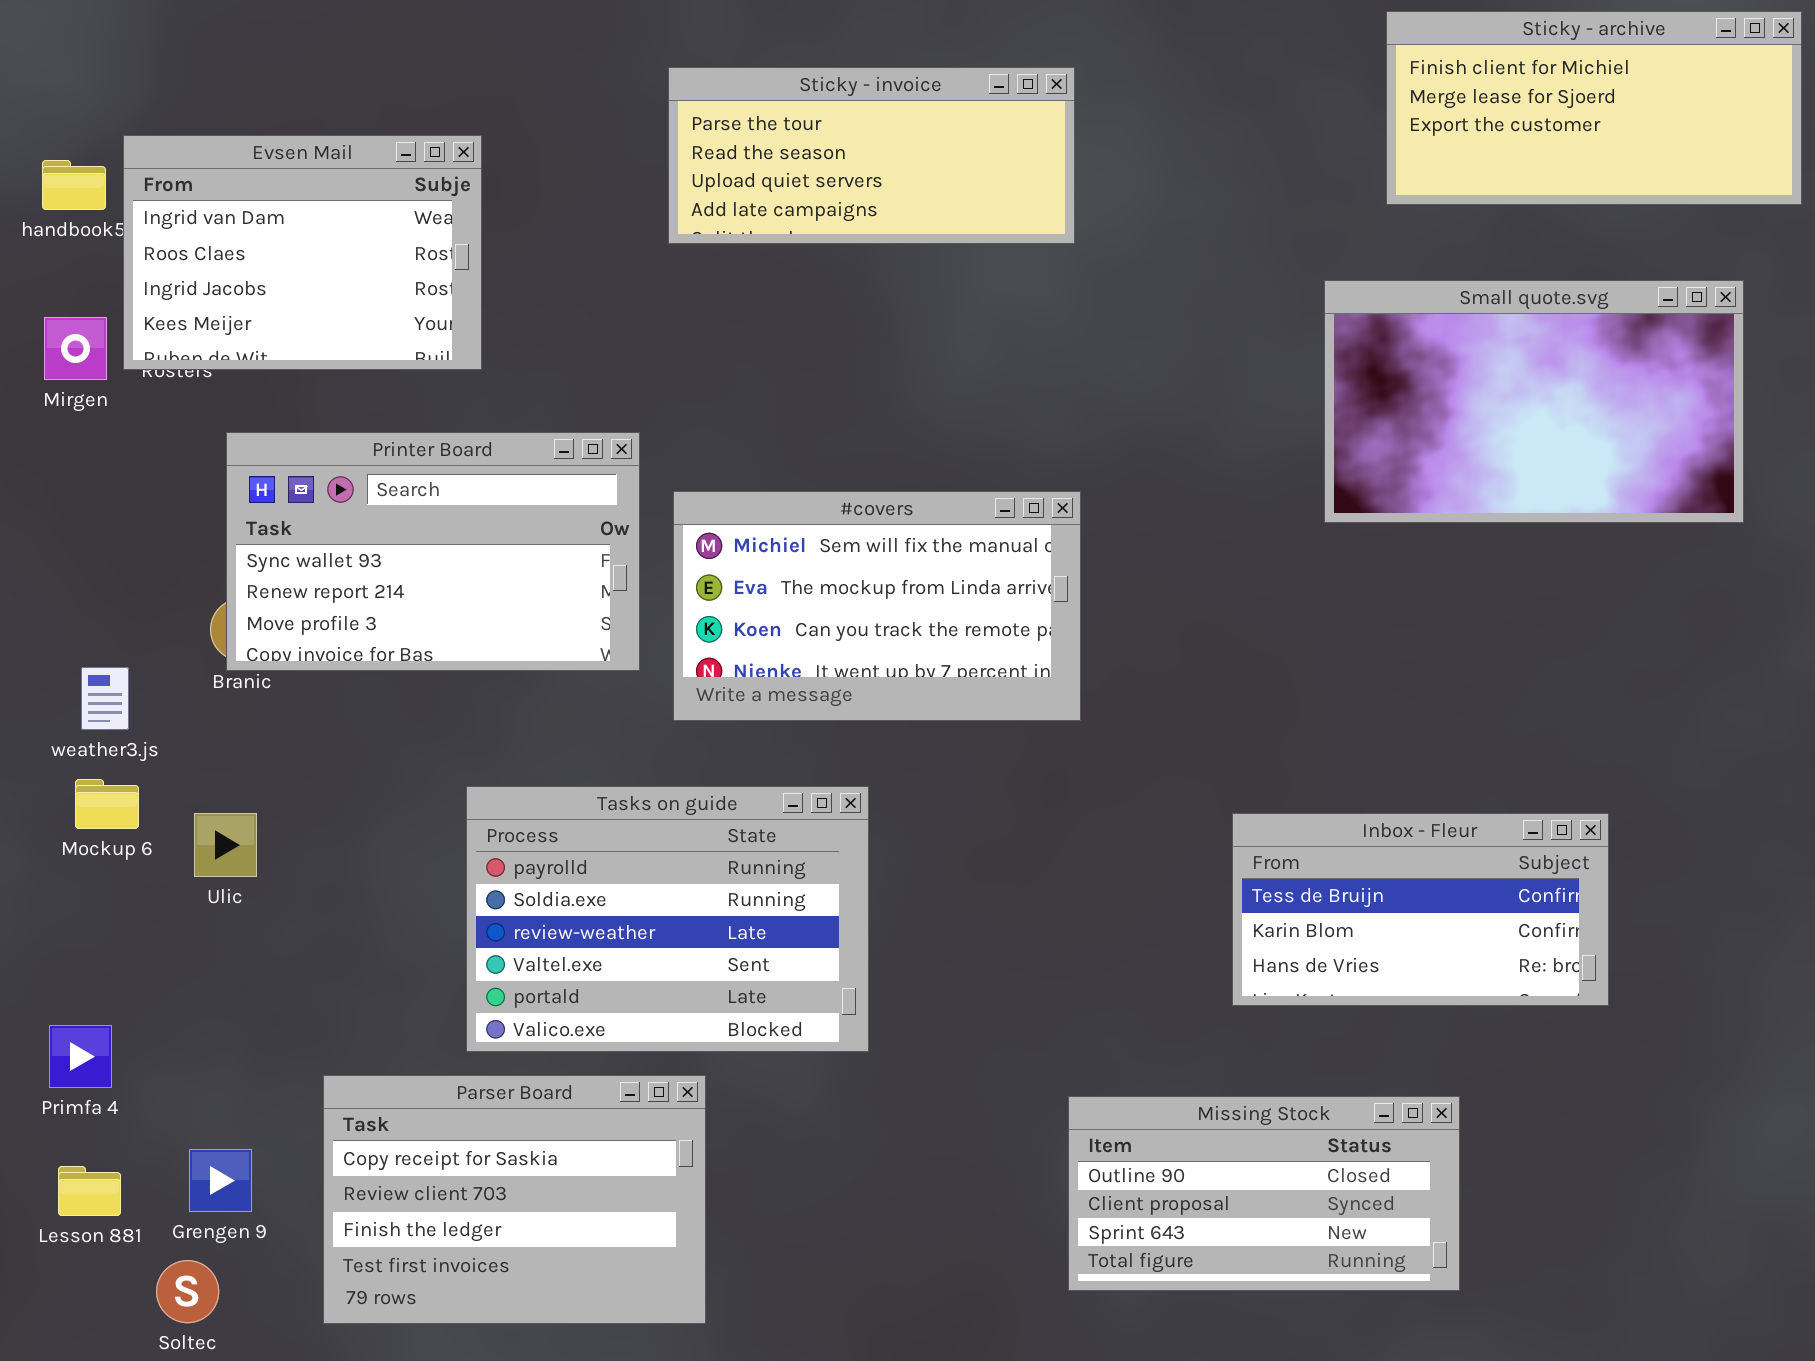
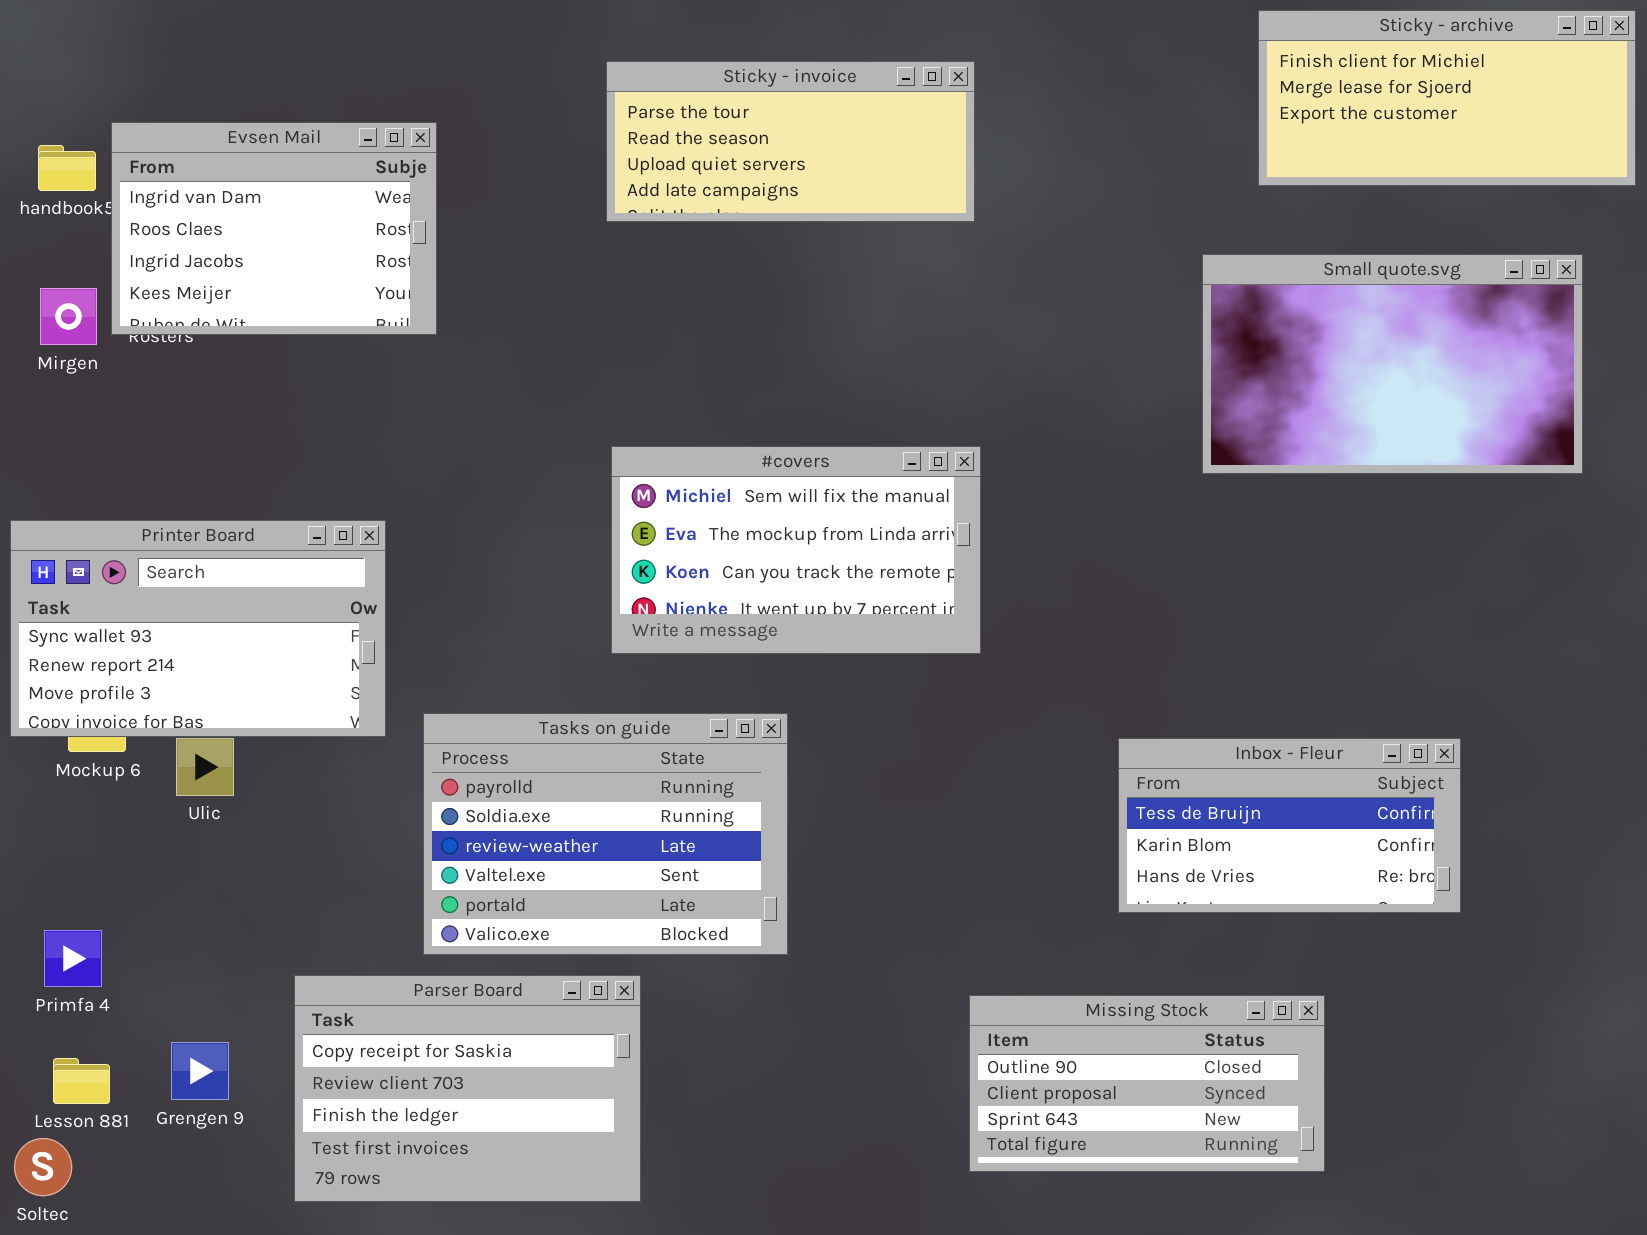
Printer Board: [226,432,640,671] -> [10,520,386,737], moved
Soltec: [156,1260,219,1323] -> [14,1138,72,1196], moved

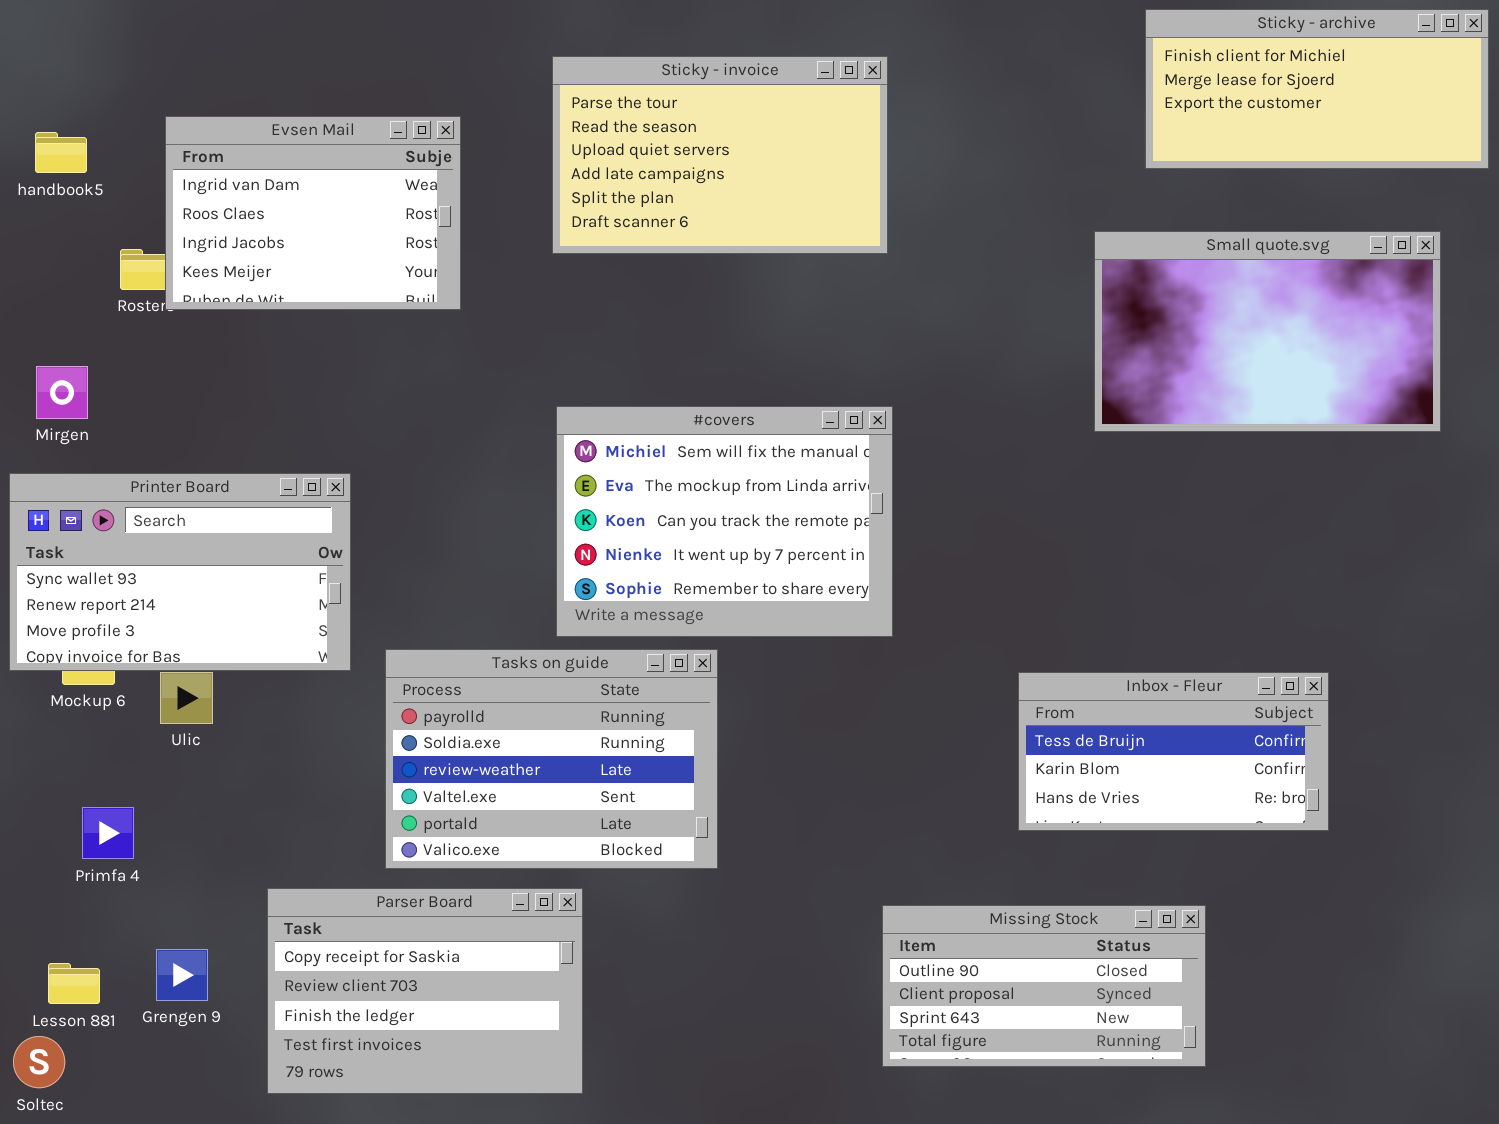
Sticky - invoice: [606,61,975,222] -> [552,56,888,254], resized
Evsen Mail: [111,122,437,335] -> [165,116,461,310], moved
Mirgen: [40,288,97,345] -> [36,366,88,419], moved
#covers: [611,446,981,654] -> [556,406,893,637], resized
Primfa 4: [44,930,102,987] -> [82,807,134,859], moved

